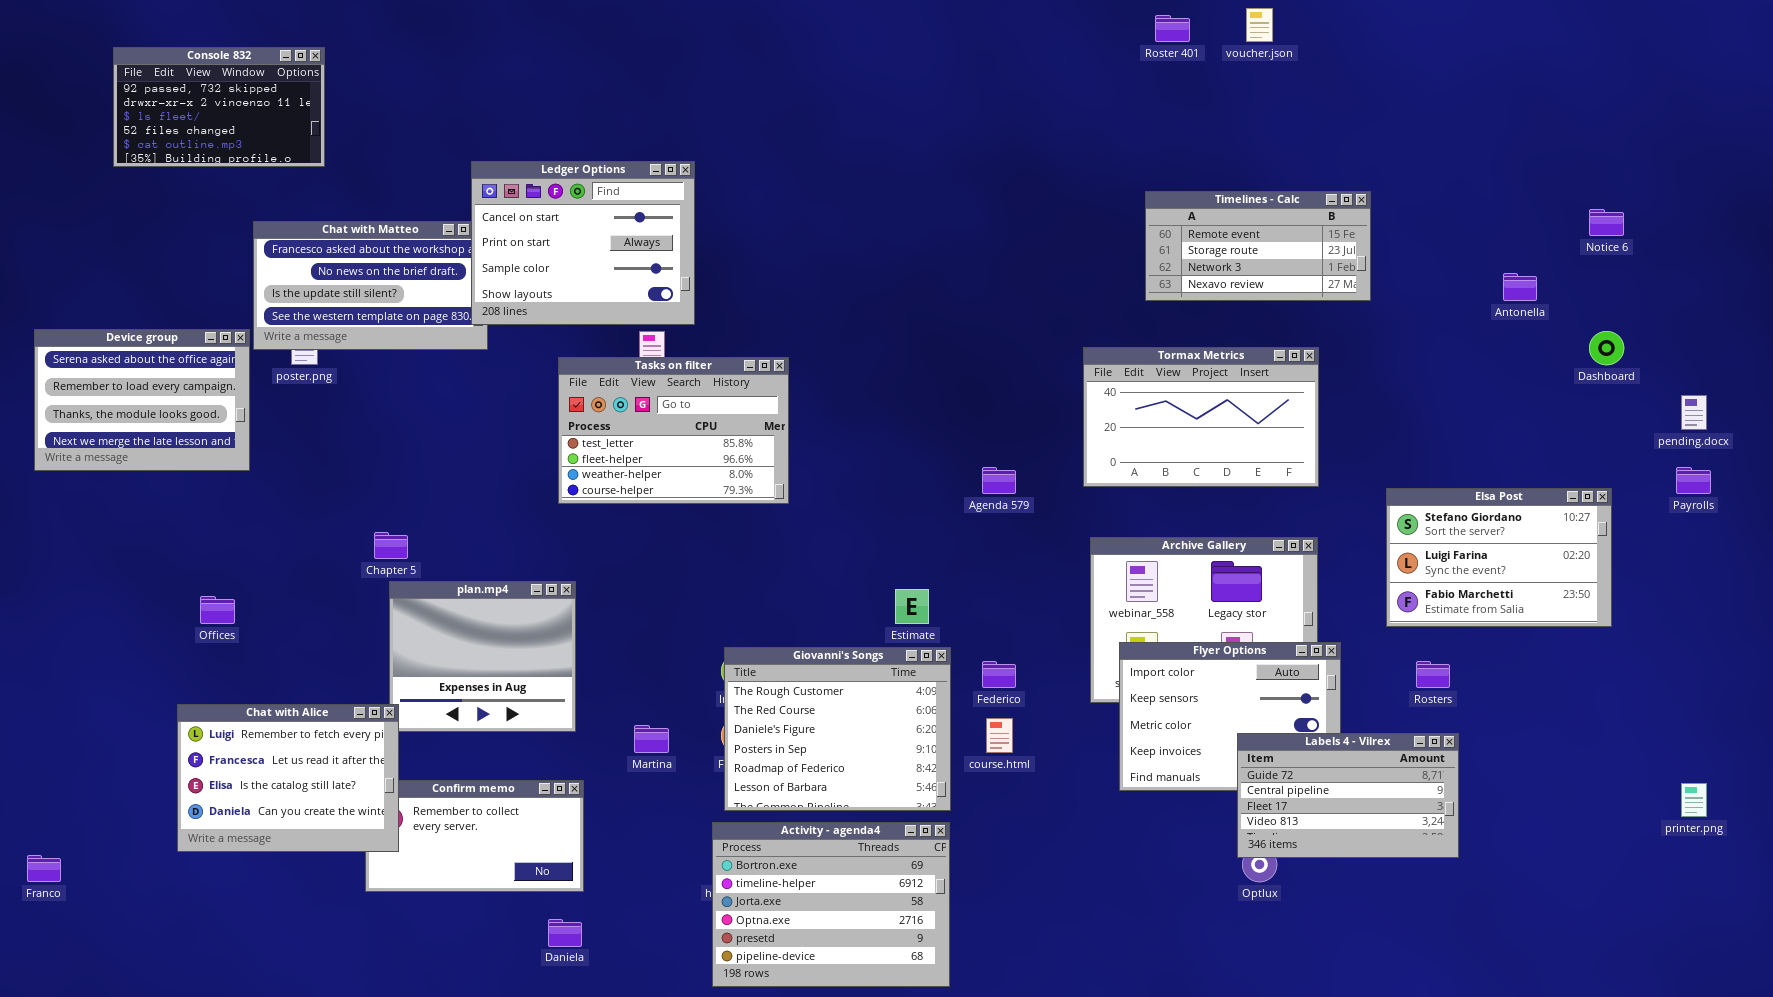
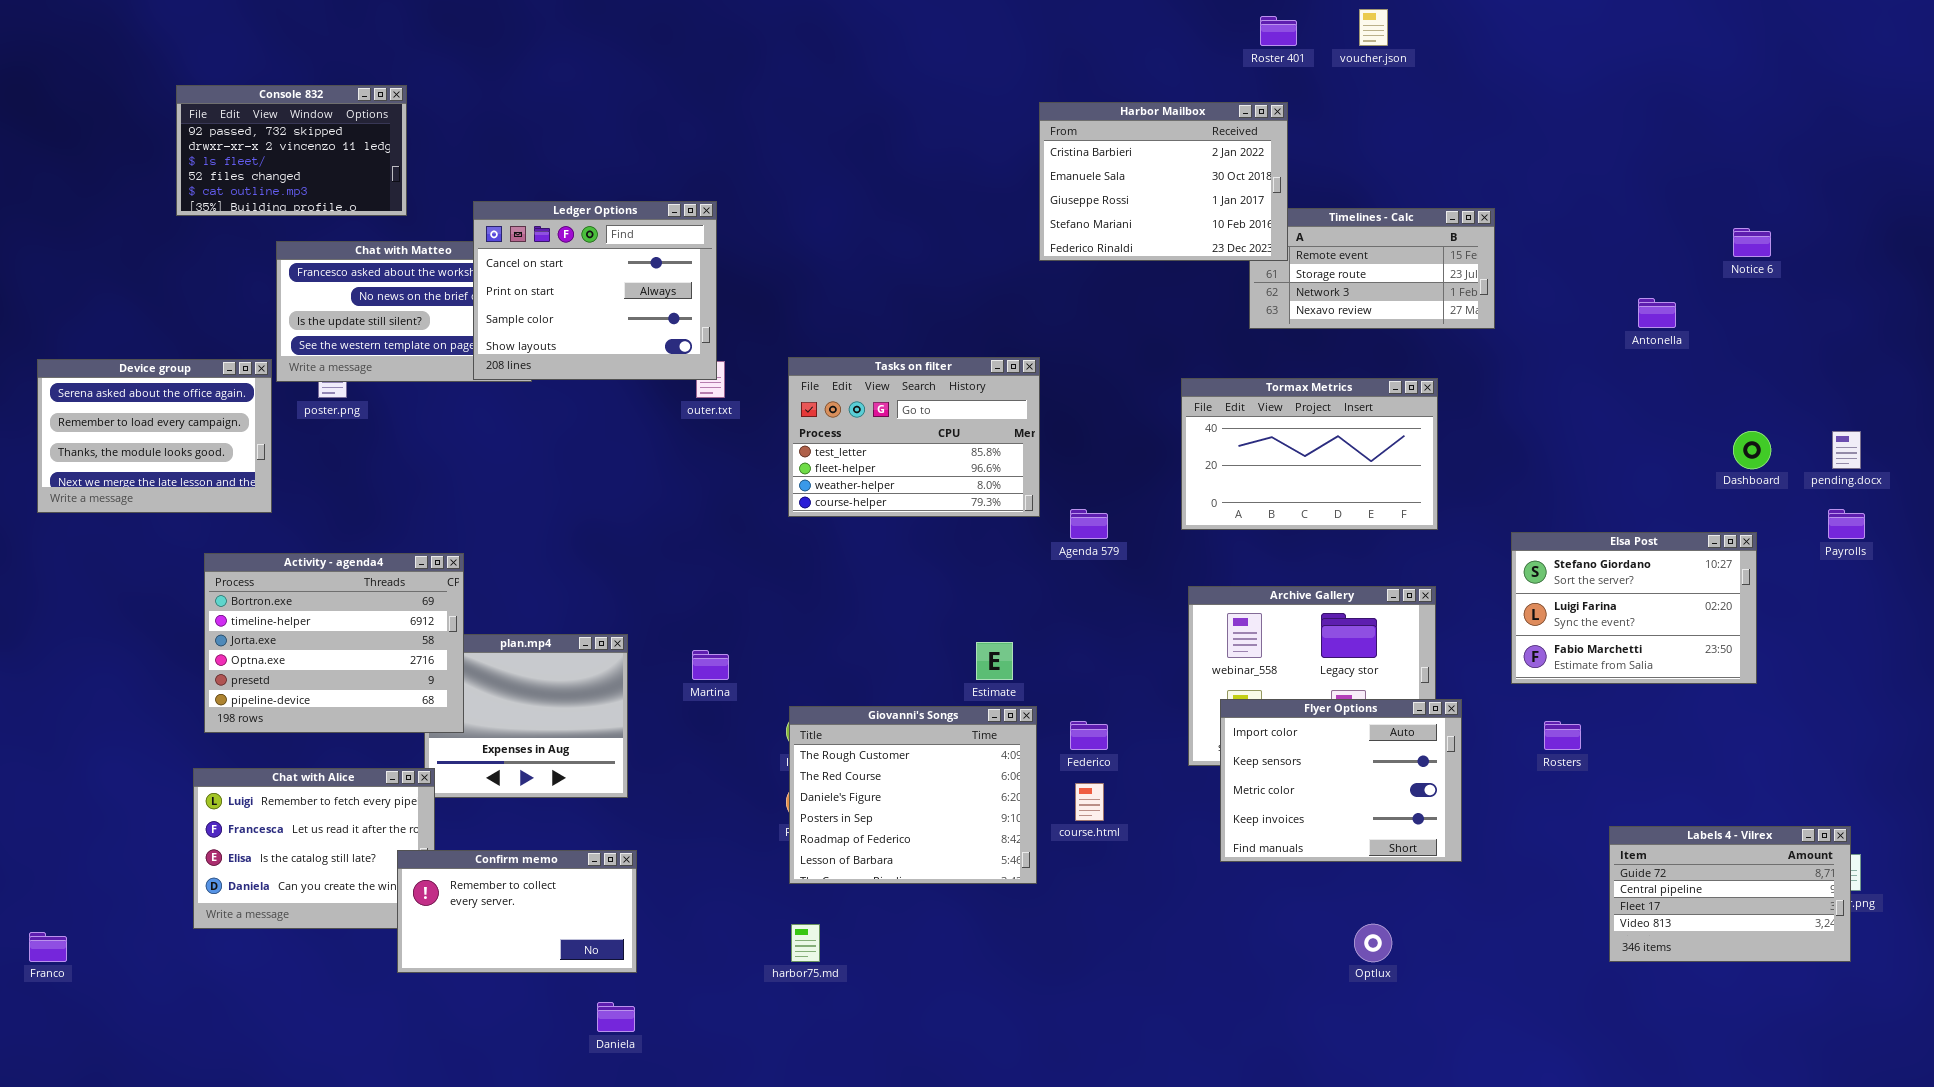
Console 832: [113,47,325,167] -> [176,85,407,216], moved
Harbor Mailbox: none -> [1039,102,1288,261], opened
Ledger Options: [471,161,695,325] -> [473,201,717,380], moved
Dashboard: [1589,331,1624,365] -> [1733,431,1771,469], moved
Tasks on filter: [558,357,789,504] -> [788,357,1040,517], moved
Martina: [634,725,669,753] -> [692,650,729,680], moved
Labels 4 - Vilrex: [1237,733,1459,858] -> [1609,826,1851,962], moved
Confirm memo: [365,780,584,892] -> [397,850,637,973], raised
Activity - agenda4: [712,822,950,987] -> [204,553,464,733], moved

